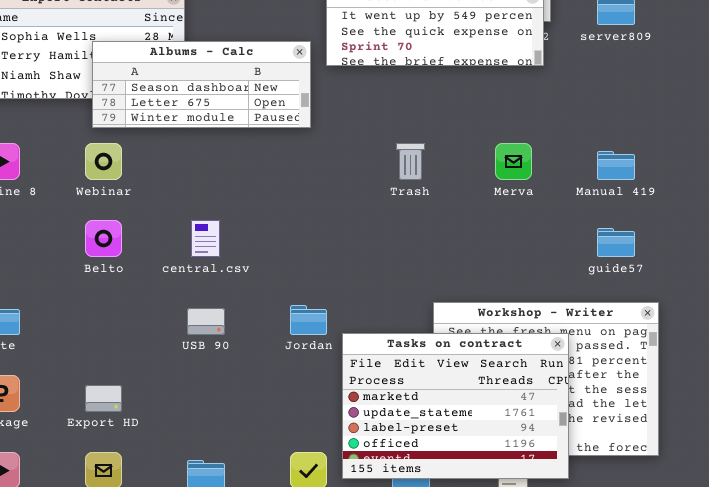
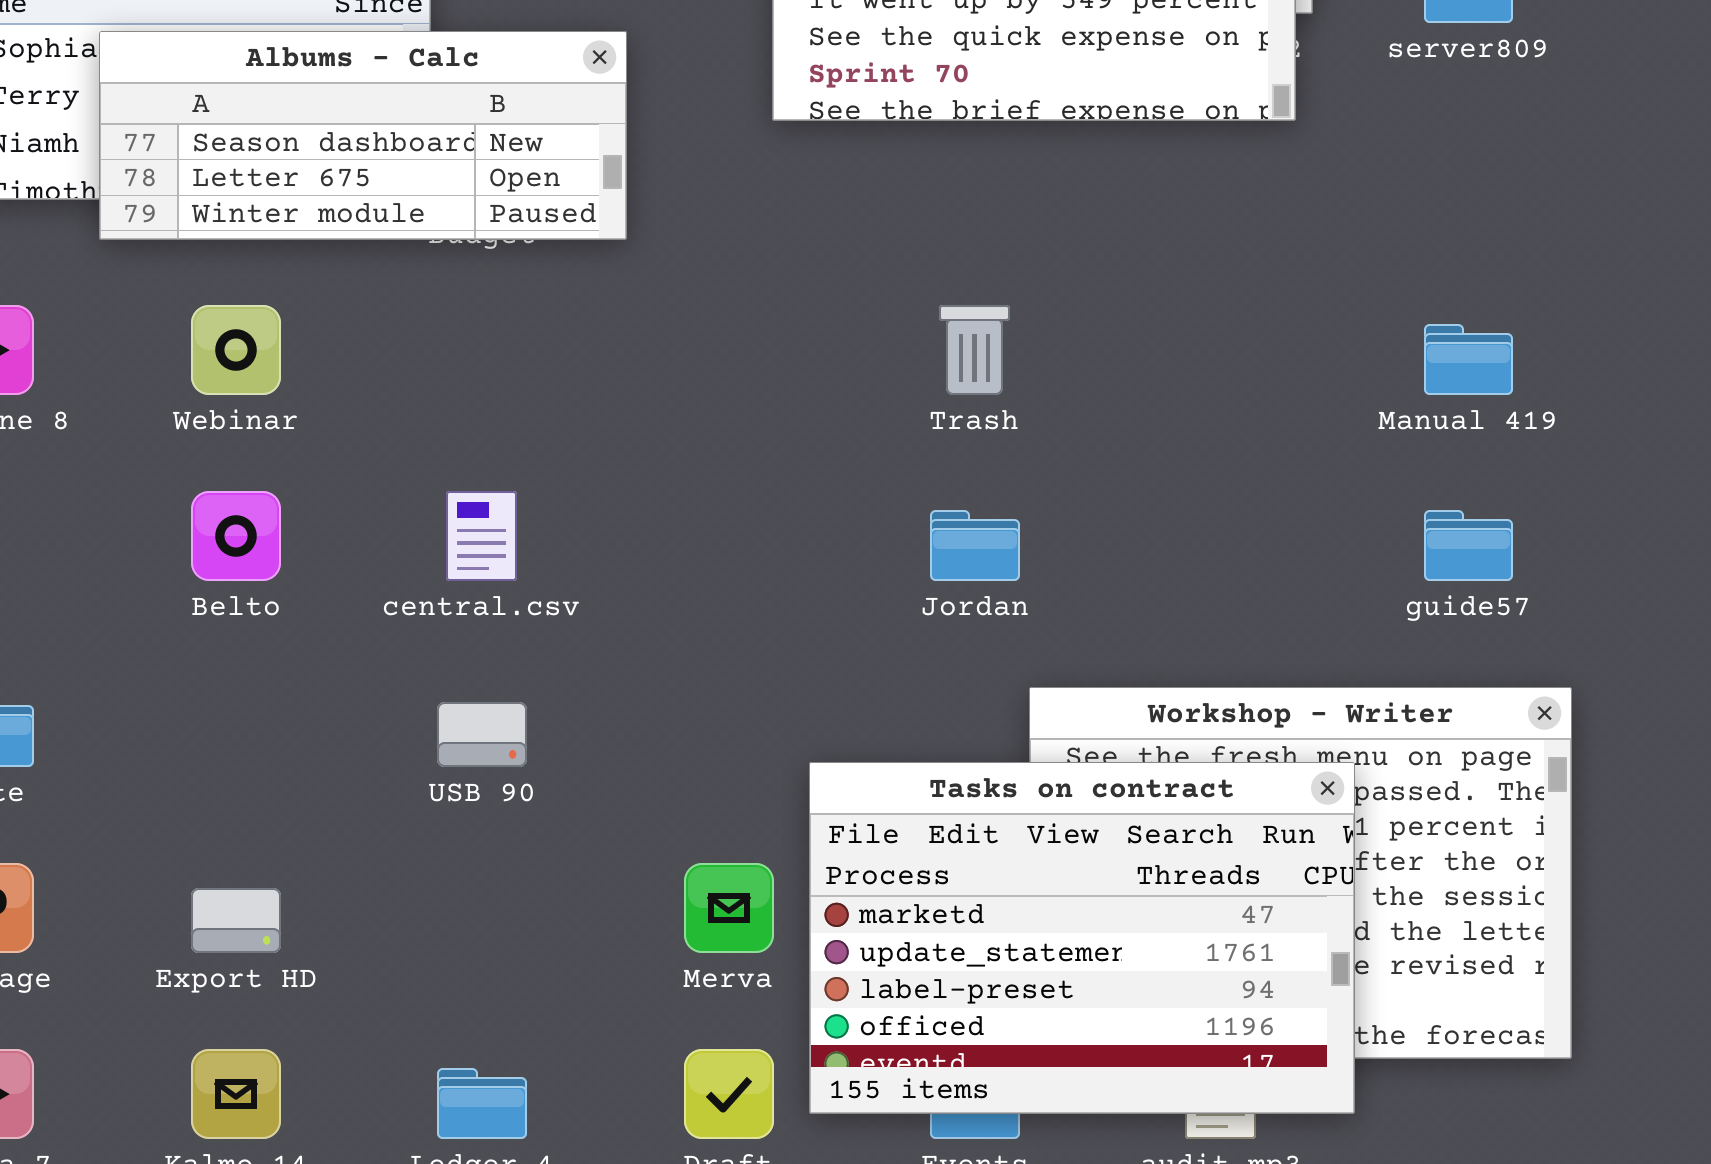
Albums - Calc: [92,41,311,128] -> [99,31,627,240], moved
Merva: [495,143,532,180] -> [684,863,774,953], moved
Jordan: [290,305,327,335] -> [930,510,1020,581], moved

